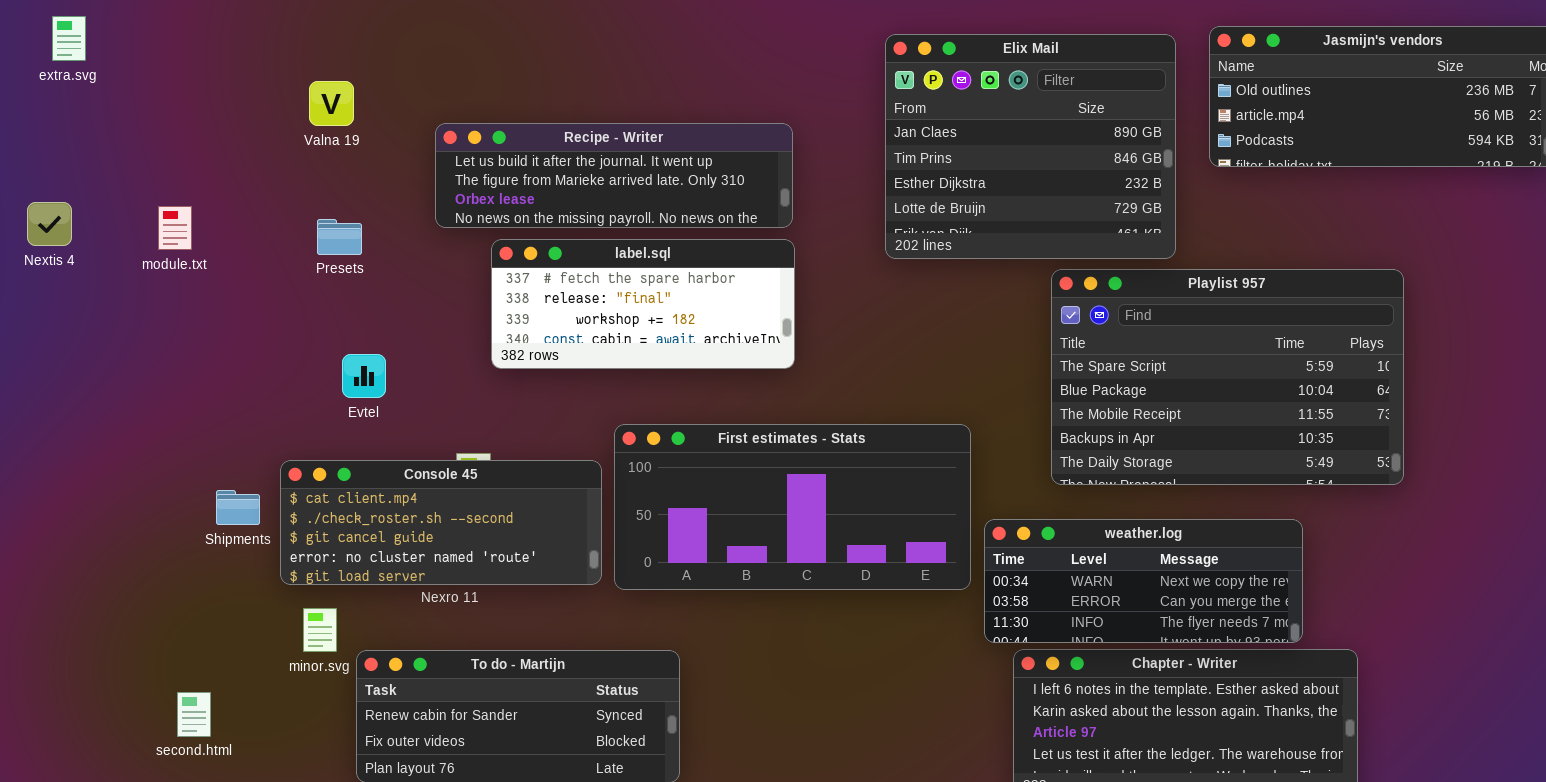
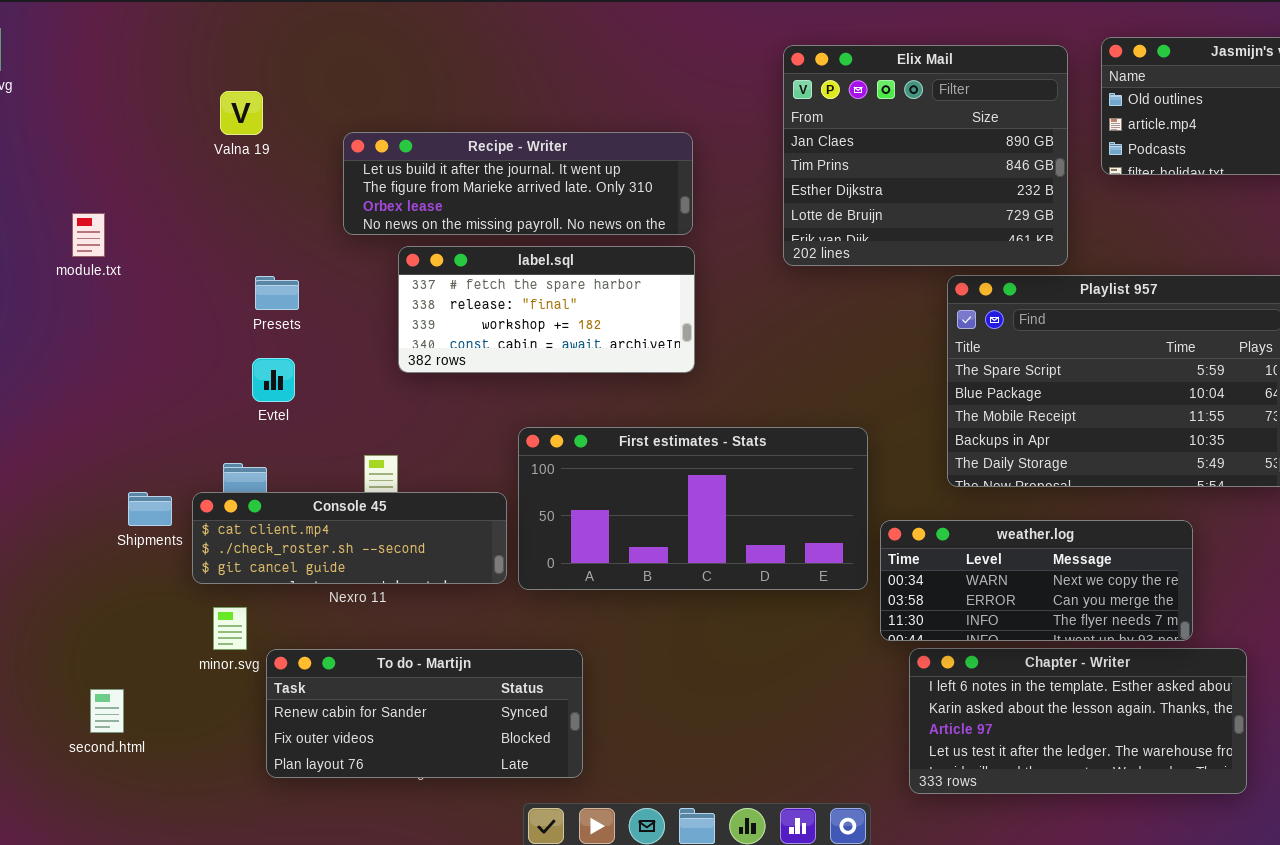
Presets: [317,219,362,255] -> [255,276,299,310], moved
Console 45: [280,460,602,585] -> [192,492,507,584], resized

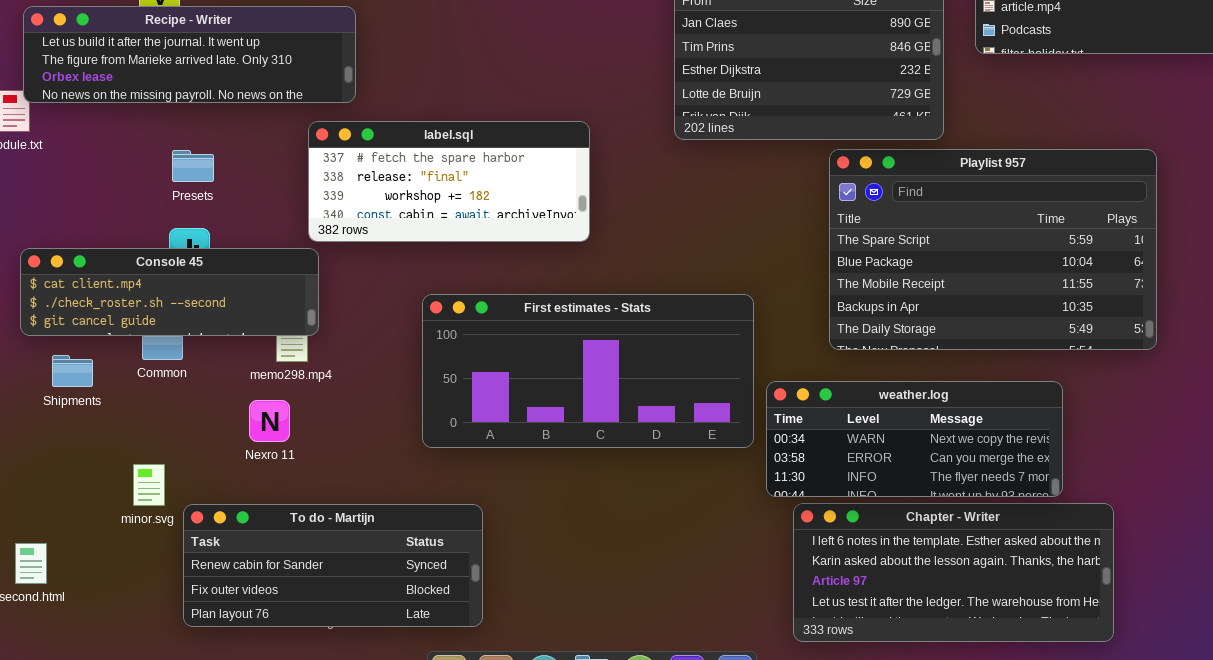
Recipe - Writer: [343,132,693,235] -> [23,6,356,103], moved
Console 45: [192,492,507,584] -> [20,248,319,336], moved

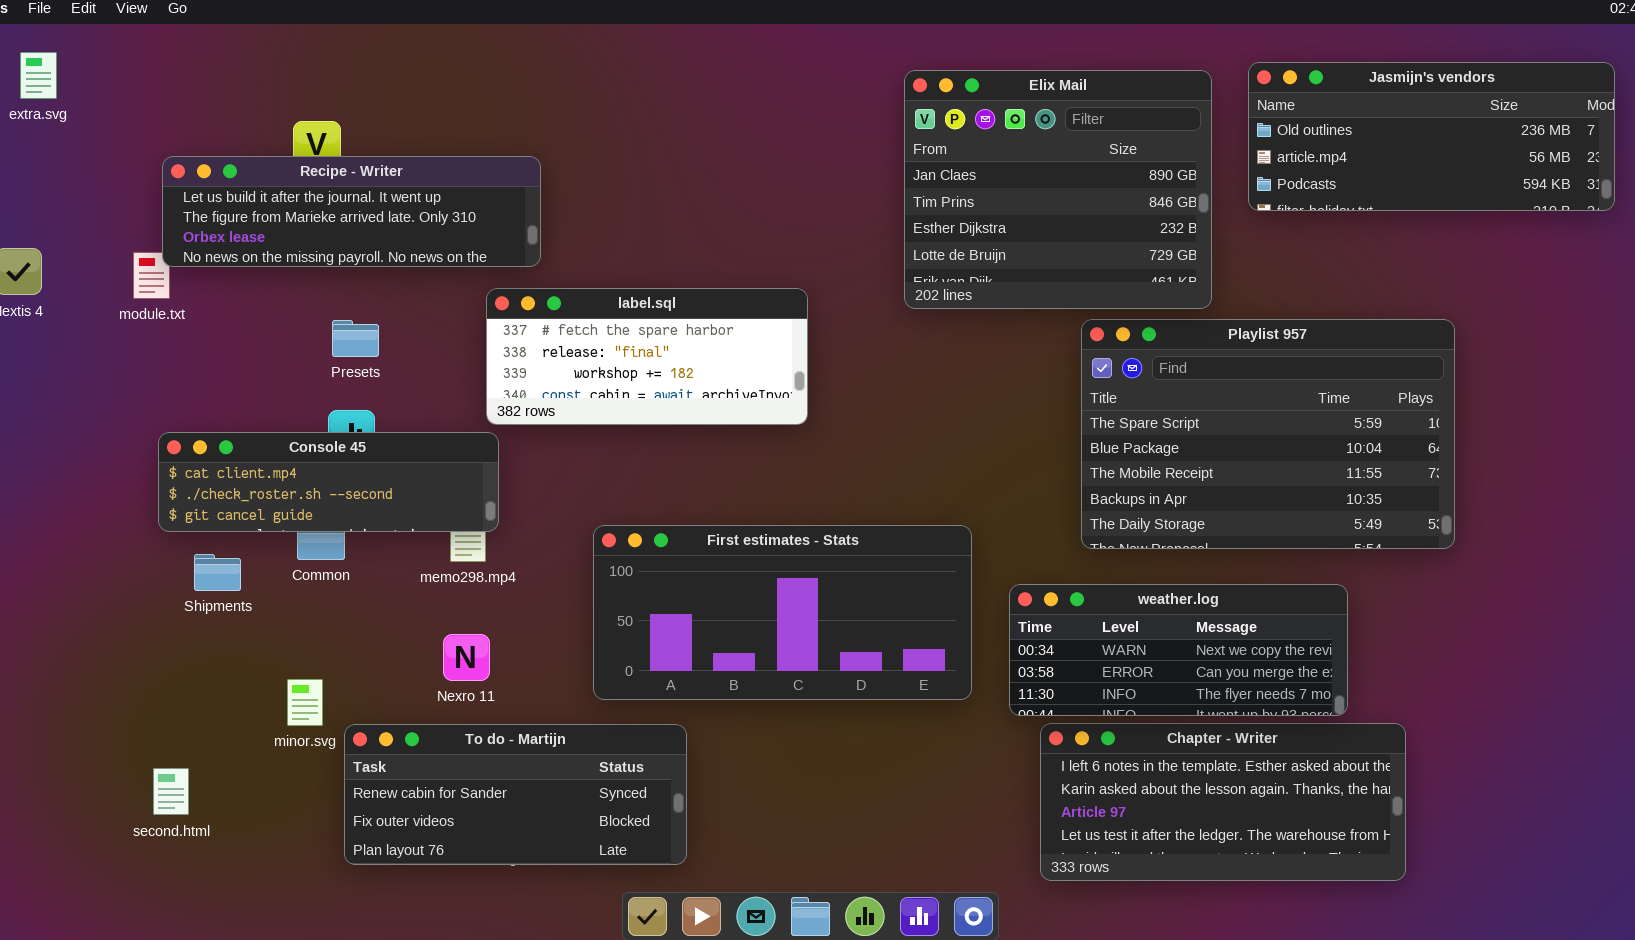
First estimates - Stats: [422,294,754,448] -> [593,525,972,700], moved
Nexro 11: [249,400,290,442] -> [443,634,490,681], moved

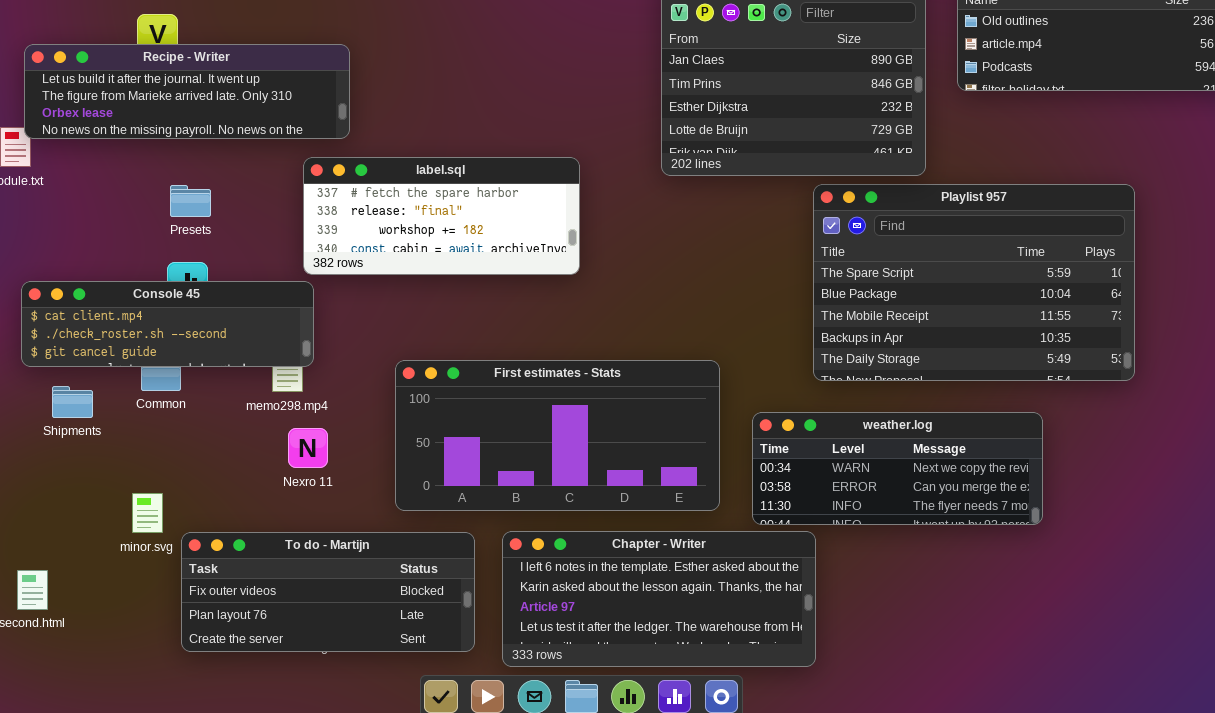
Nexro 11: [443,634,490,681] -> [288,428,328,468], moved
Chapter - Writer: [1040,723,1406,881] -> [502,531,816,667], moved
To do - Martijn: [344,724,687,865] -> [181,532,475,652], scrolled down 1 row

